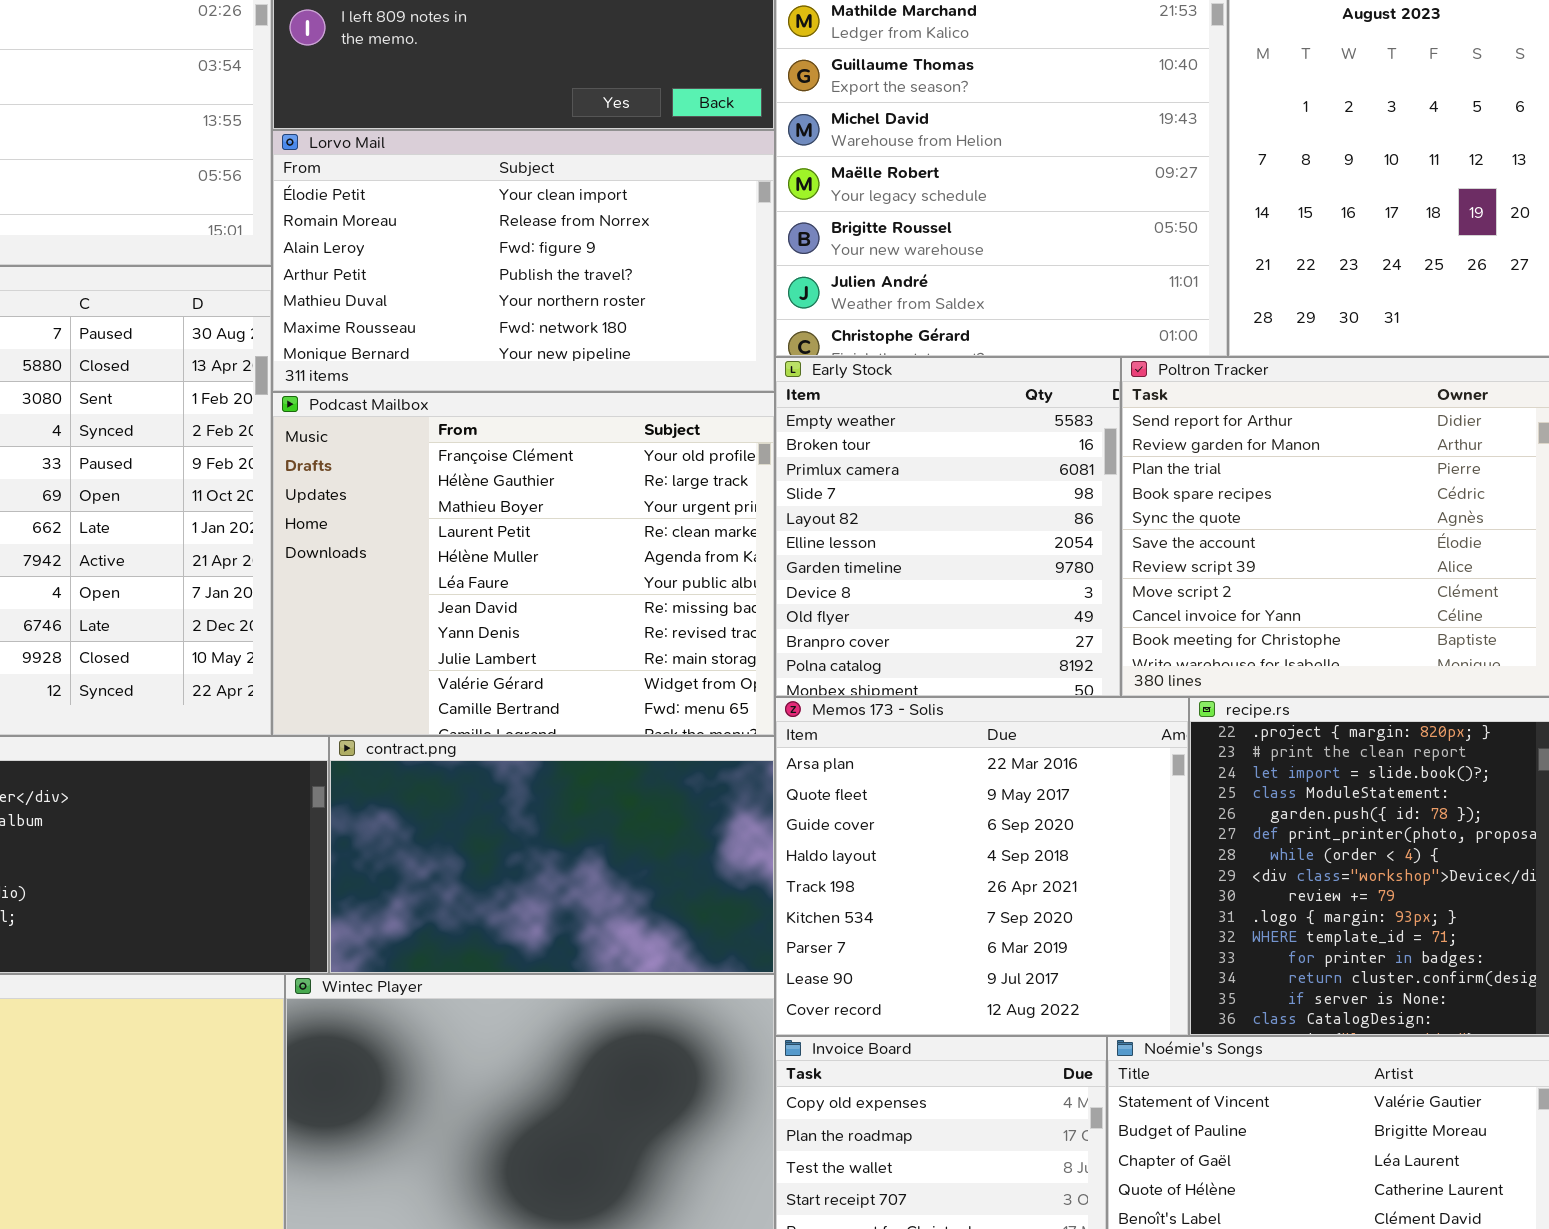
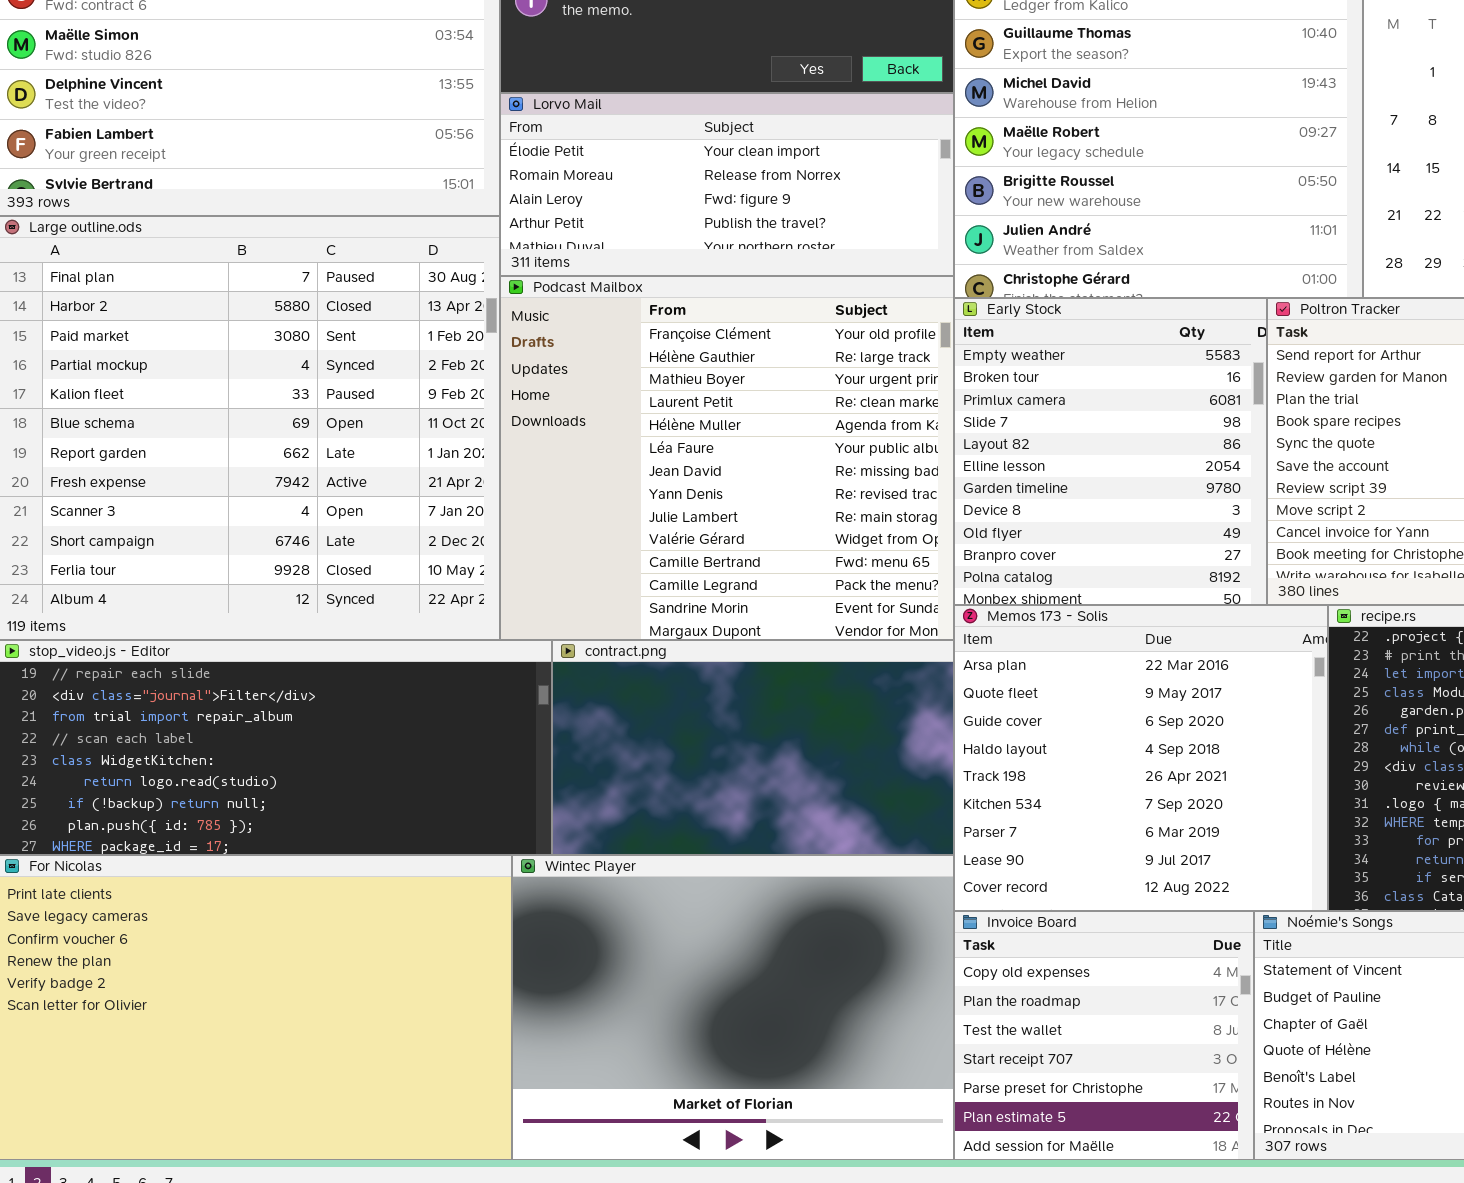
Lorvo Mail: [272,130,775,392] -> [500,93,954,276], resized
Podcast Mailbox: [272,392,775,736] -> [500,276,954,640], resized

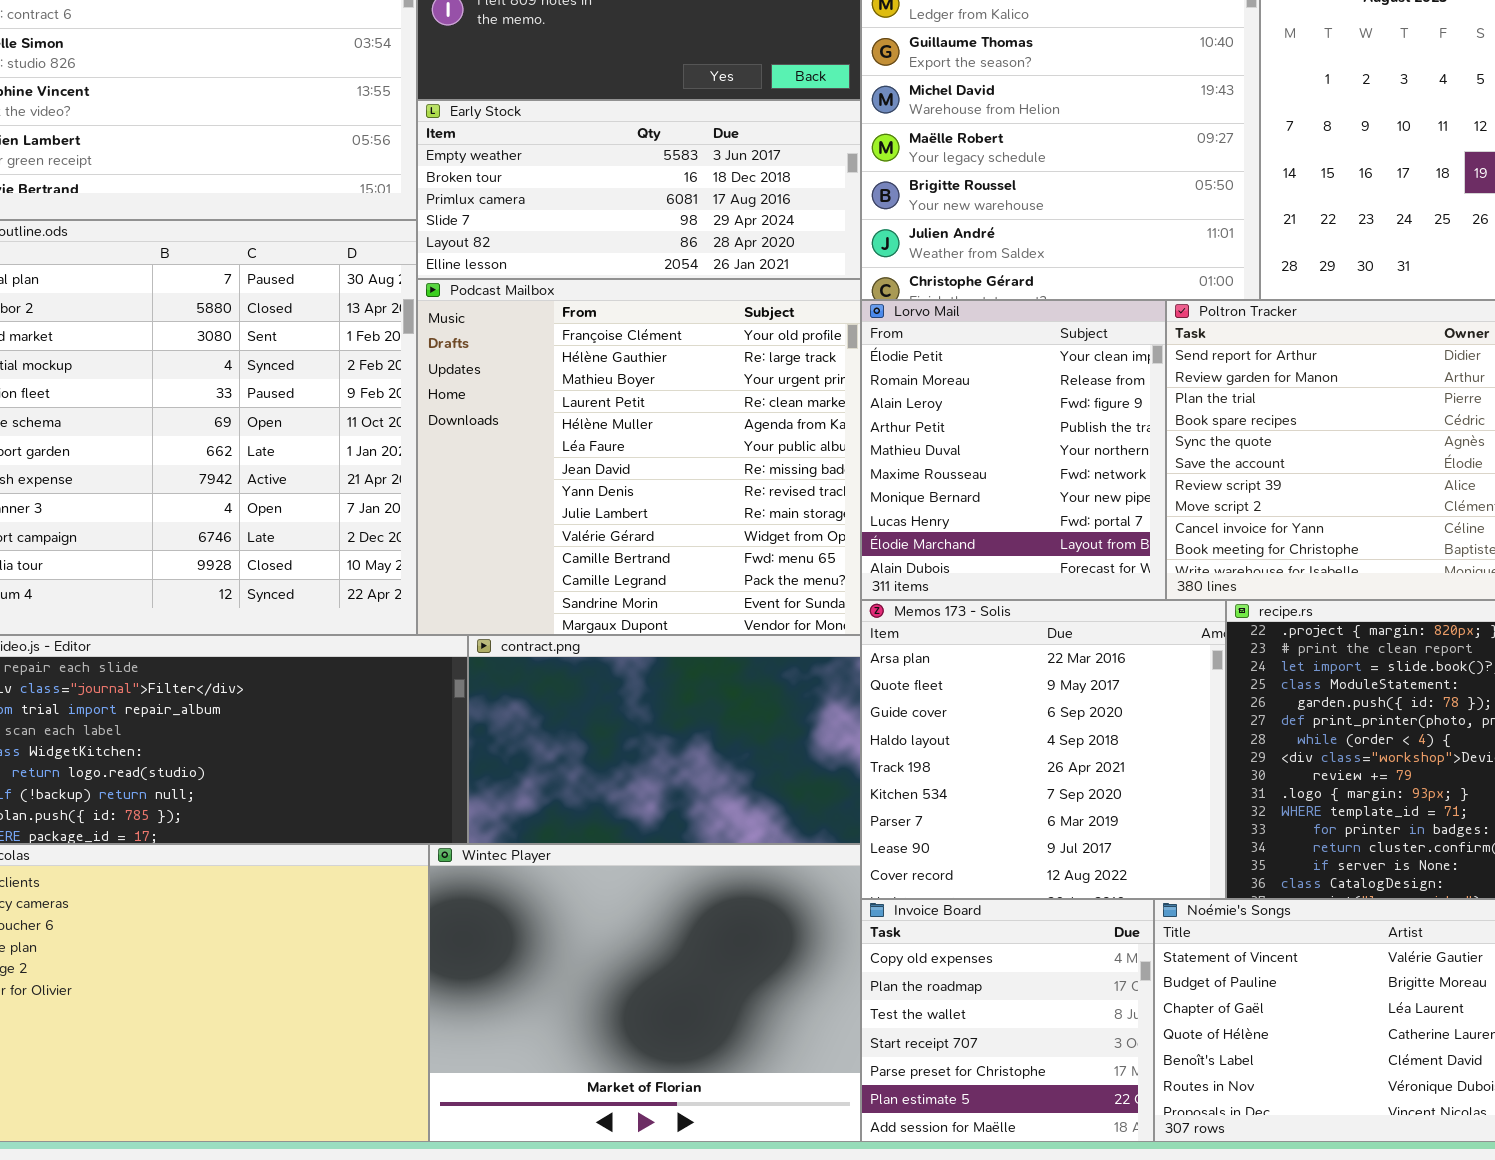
Lorvo Mail: [500,93,954,276] -> [861,300,1166,600], moved, resized
Early Stock: [954,298,1267,605] -> [417,100,861,279], moved, resized

